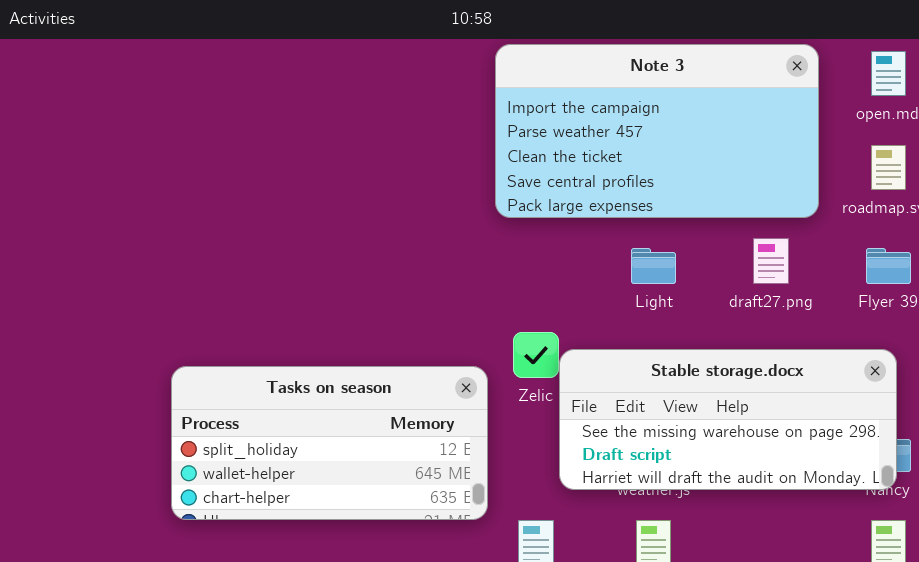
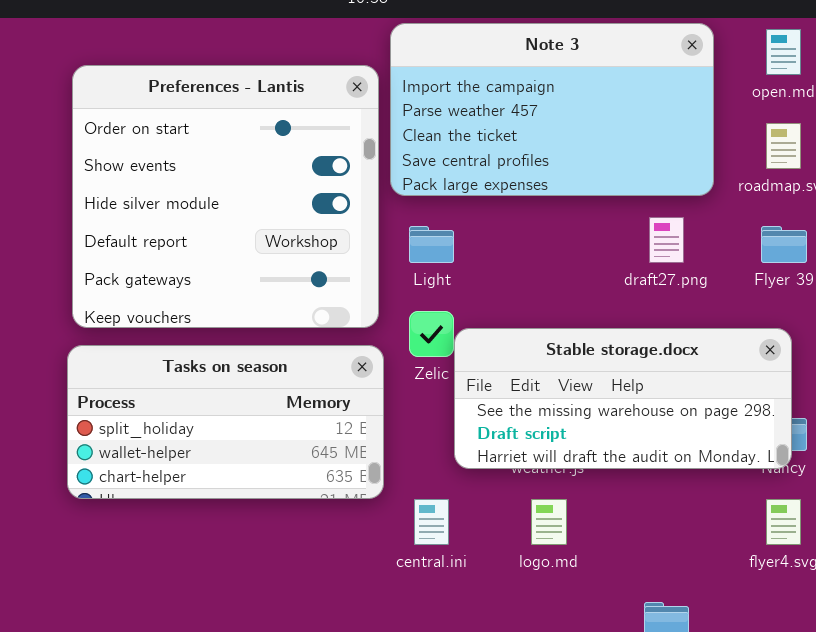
Preferences - Lantis: none -> [72,65,379,328], opened
Light: [631,248,676,284] -> [409,226,454,263], moved

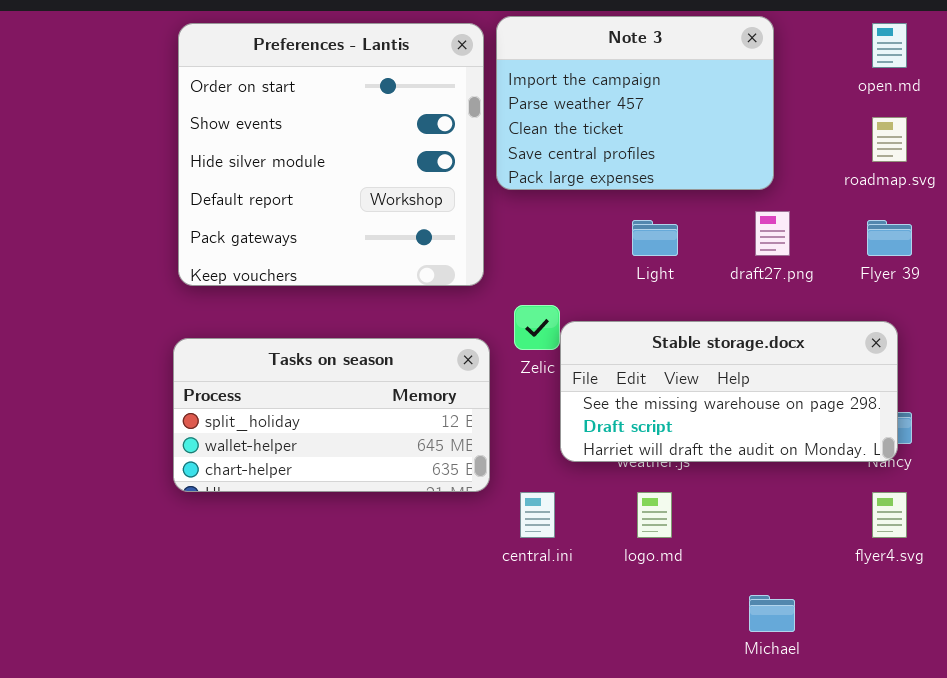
Note 3: [390,23,714,196] -> [496,16,774,190], resized
Preferences - Lantis: [72,65,379,328] -> [178,23,484,286], moved
Light: [409,226,454,263] -> [632,220,678,256], moved

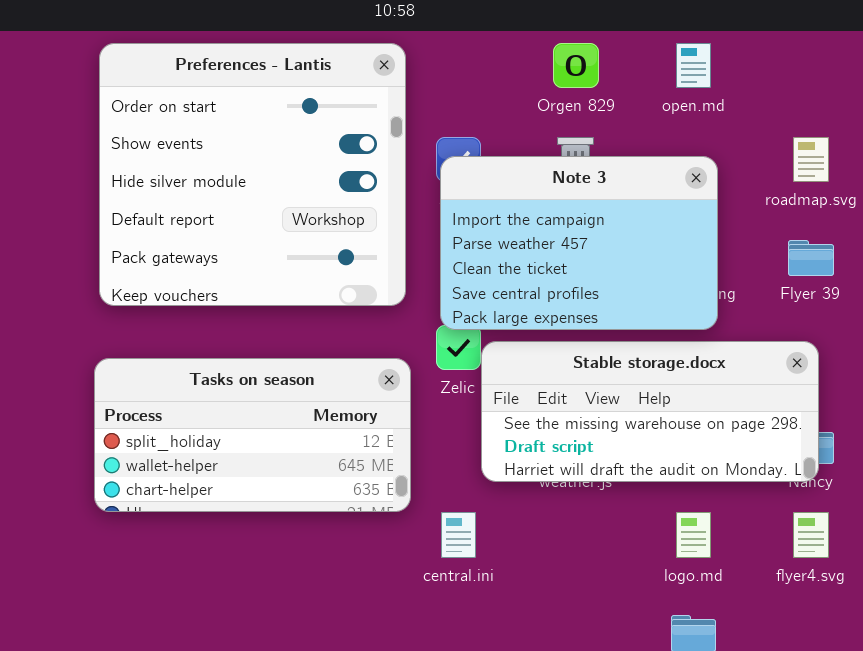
Note 3: [496,16,774,190] -> [440,156,718,330], moved
open.md: [872,23,907,68] -> [676,43,711,88], moved
logo.md: [637,492,672,538] -> [676,512,711,558], moved

